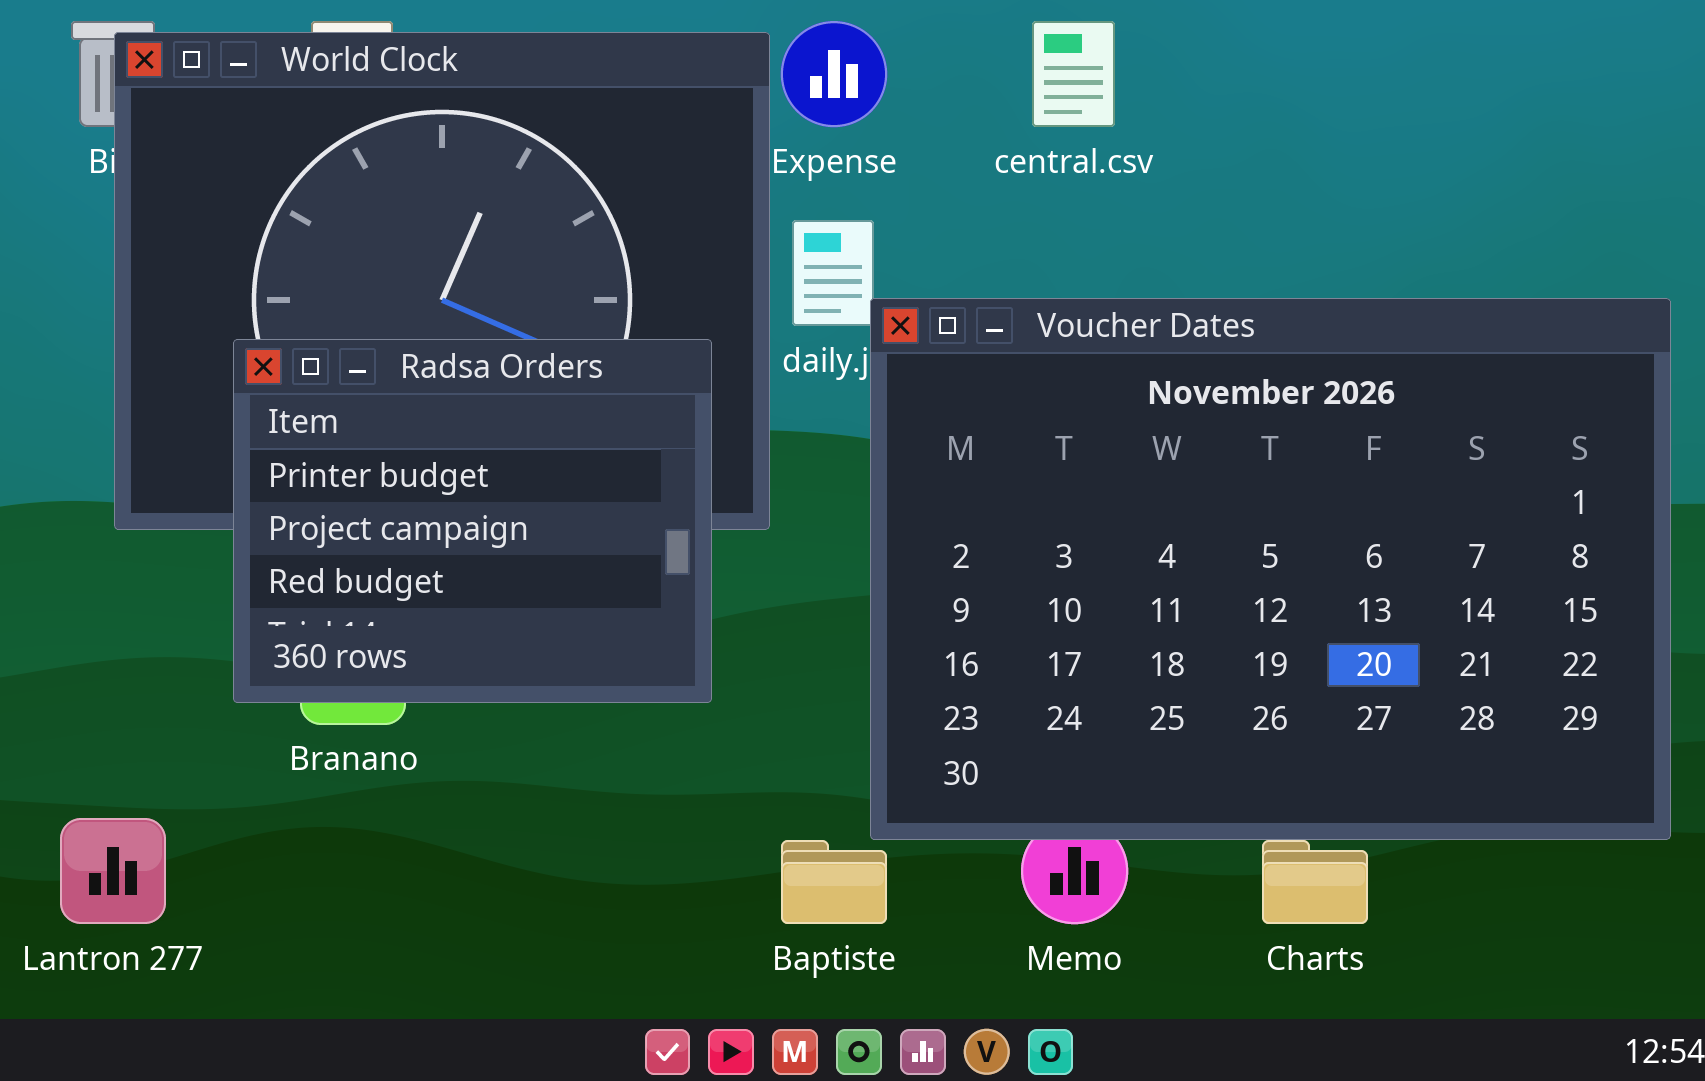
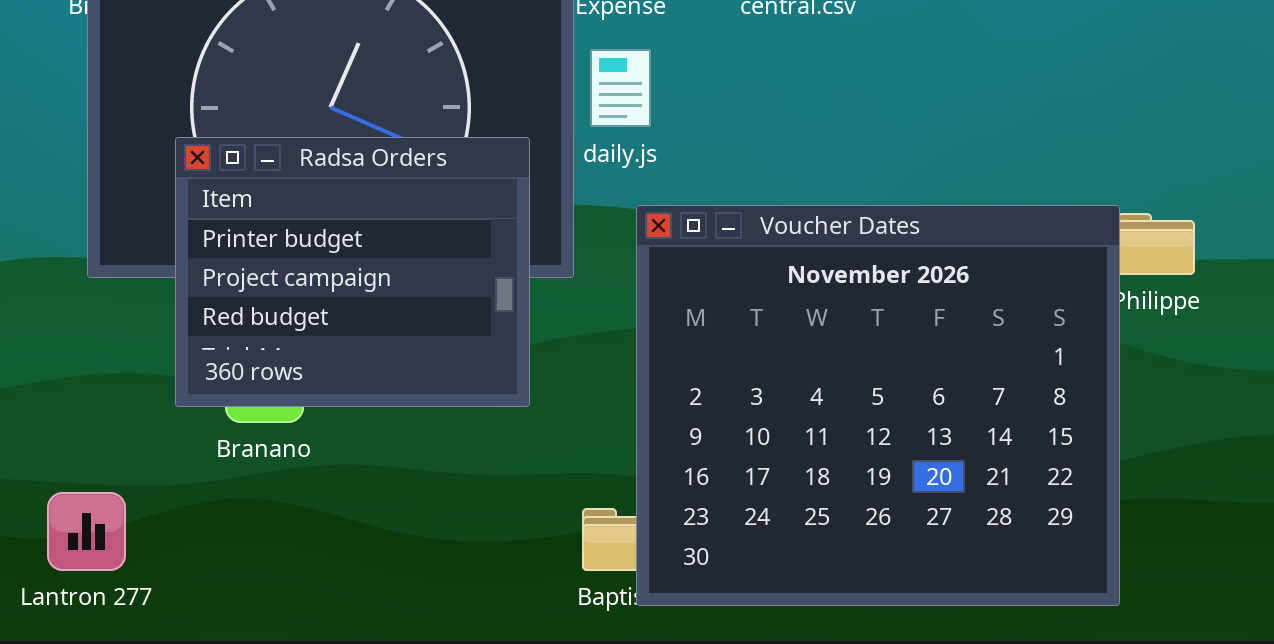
Voucher Dates: [870,298,1671,840] -> [636,205,1120,606], moved, resized

